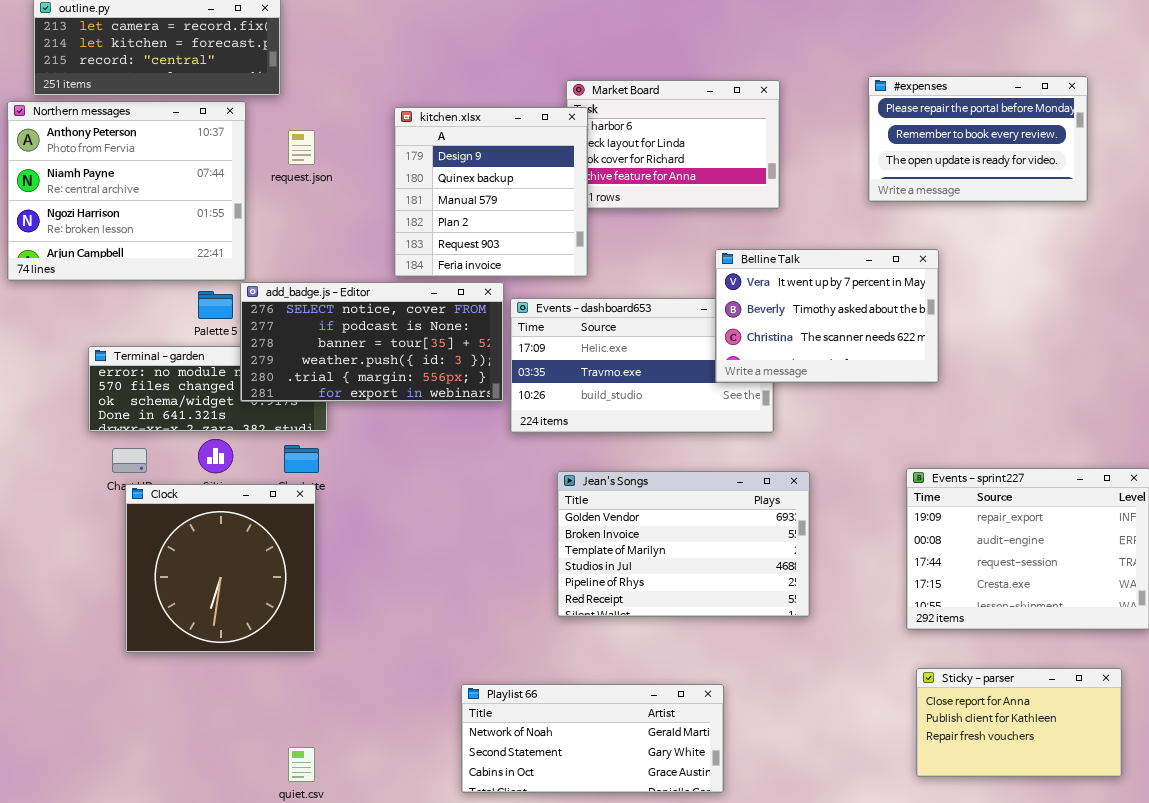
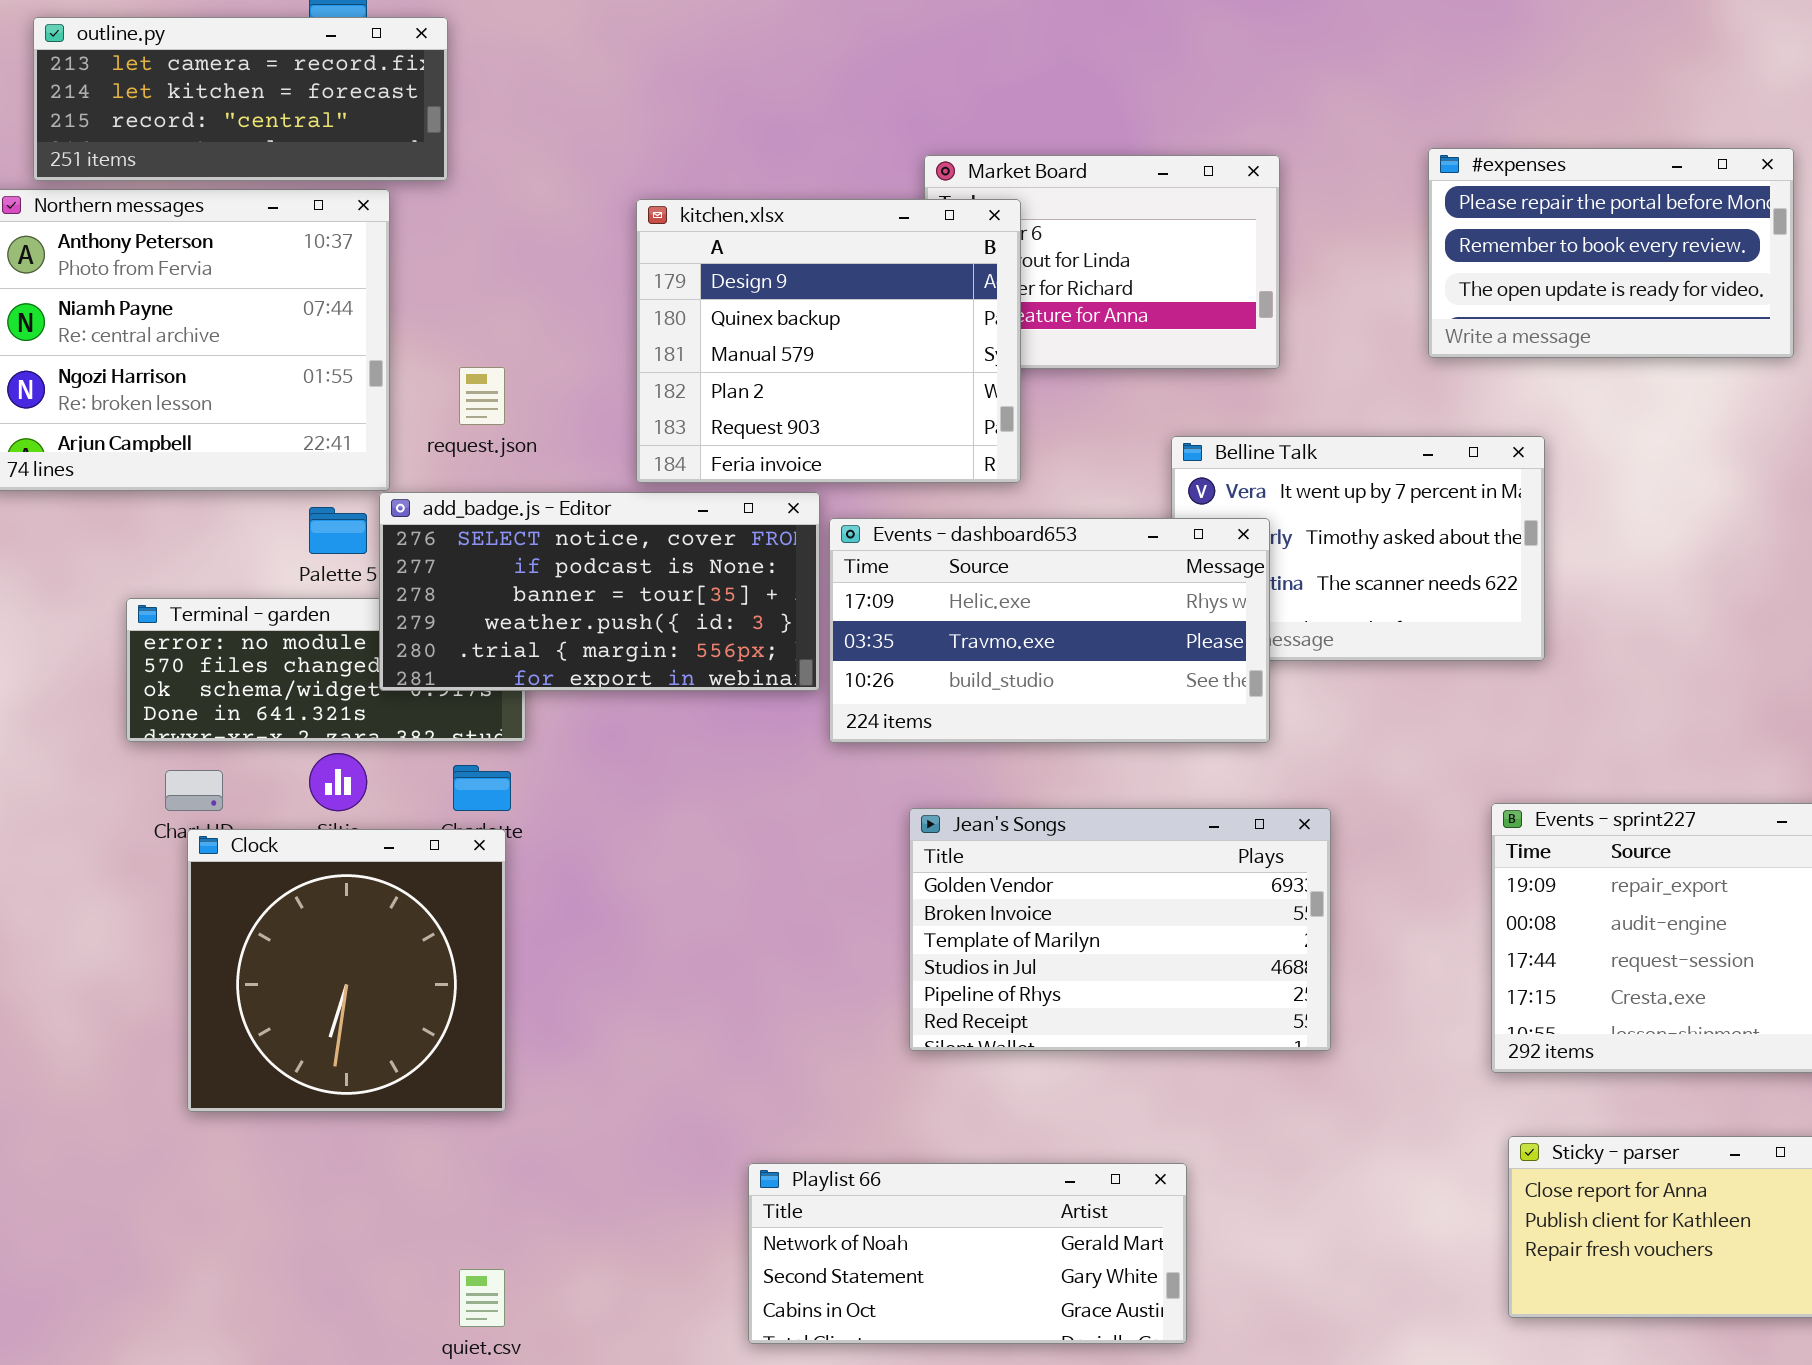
kitchen.xlsx: [394,107,588,277] -> [636,199,1021,483], resized
request.json: [288,130,315,165] -> [459,367,505,425], moved
Events - dashboard653: [510,298,774,433] -> [829,518,1270,743], raised

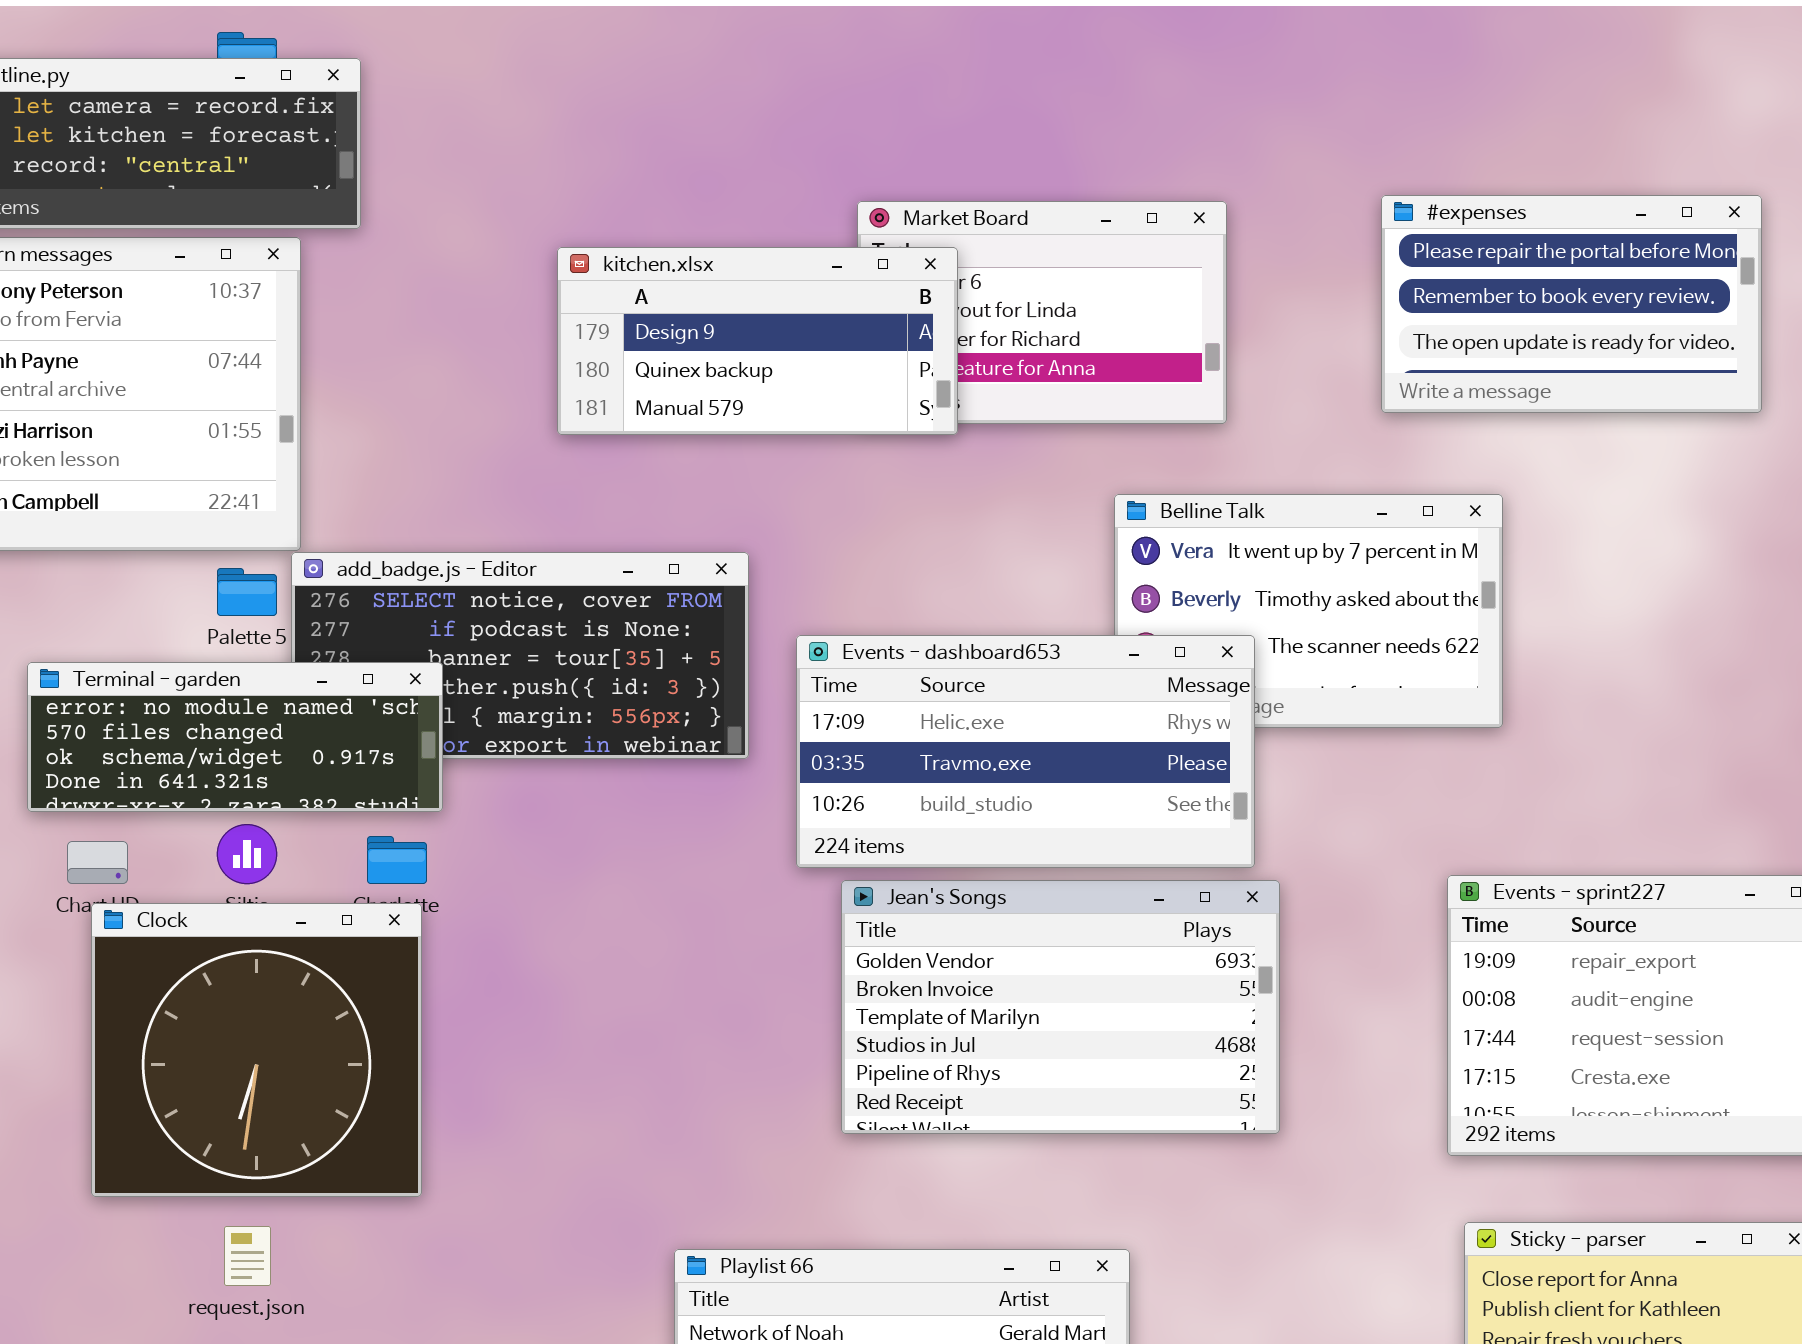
kitchen.xlsx: [636,199,1021,483] -> [557,247,958,435], resized
request.json: [459,367,505,425] -> [224,1226,271,1286], moved
Events - dashboard653: [829,518,1270,743] -> [796,635,1255,868], moved
Terminal - garden: [126,598,526,742] -> [27,662,443,812], raised

